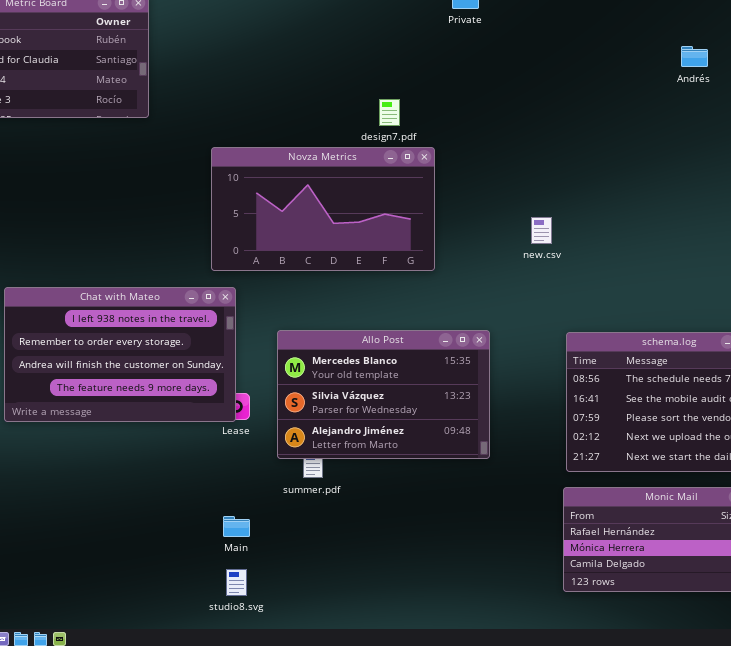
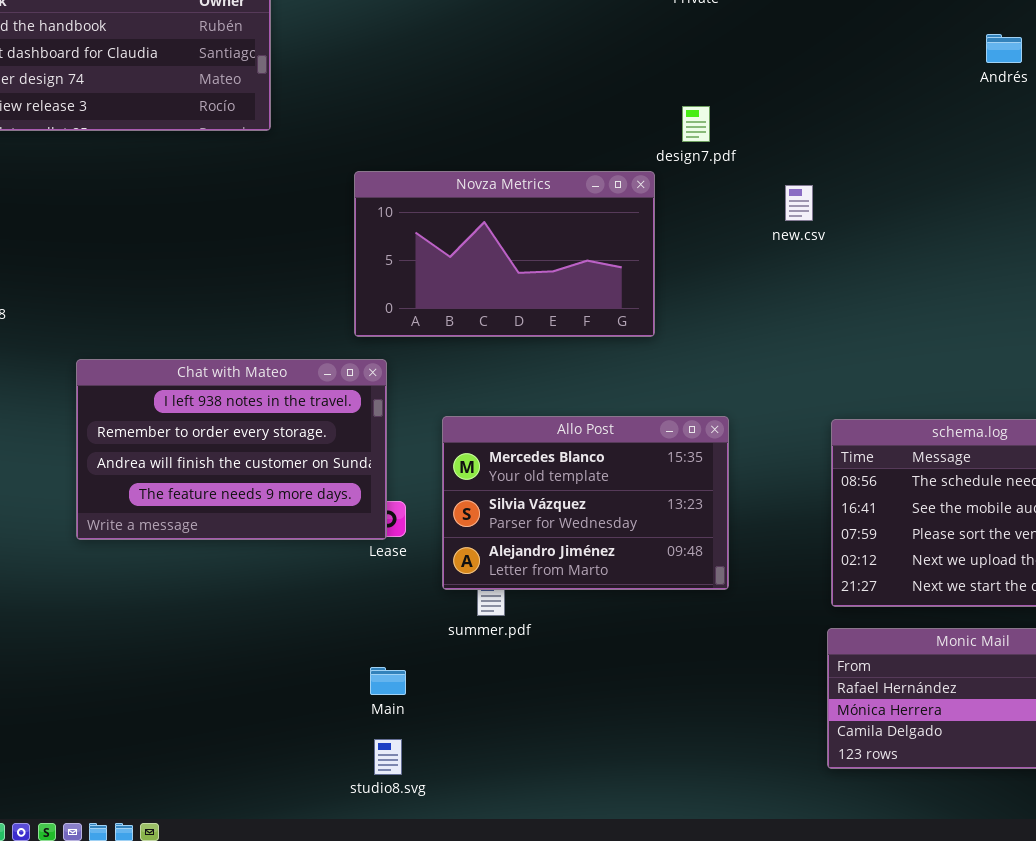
design7.pdf: [379,99,400,126] -> [682,106,710,142], moved
new.csv: [531,217,552,244] -> [785,185,813,221], moved

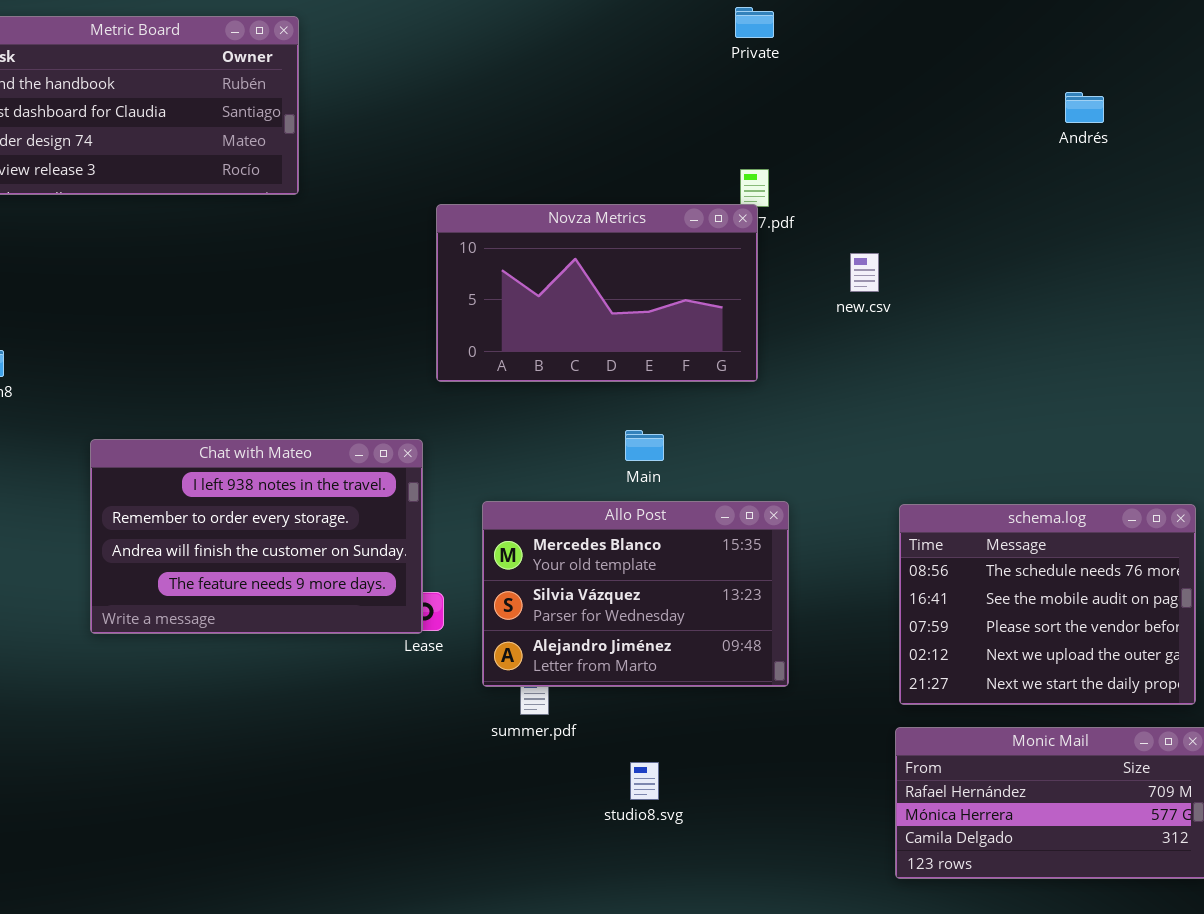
Novza Metrics: [354,171,655,337] -> [436,204,758,382], moved
Main: [370,667,406,695] -> [625,430,664,461], moved
studio8.svg: [374,739,402,775] -> [630,762,659,800], moved

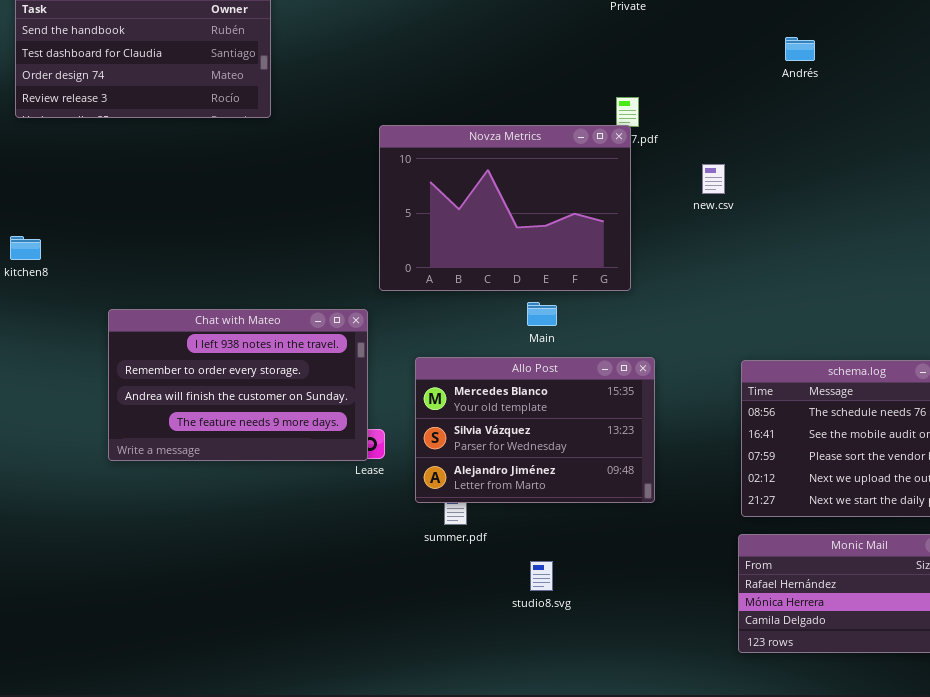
Andrés: [1065,92,1104,123] -> [785,37,815,61], moved
Novza Metrics: [436,204,758,382] -> [379,125,631,291], resized

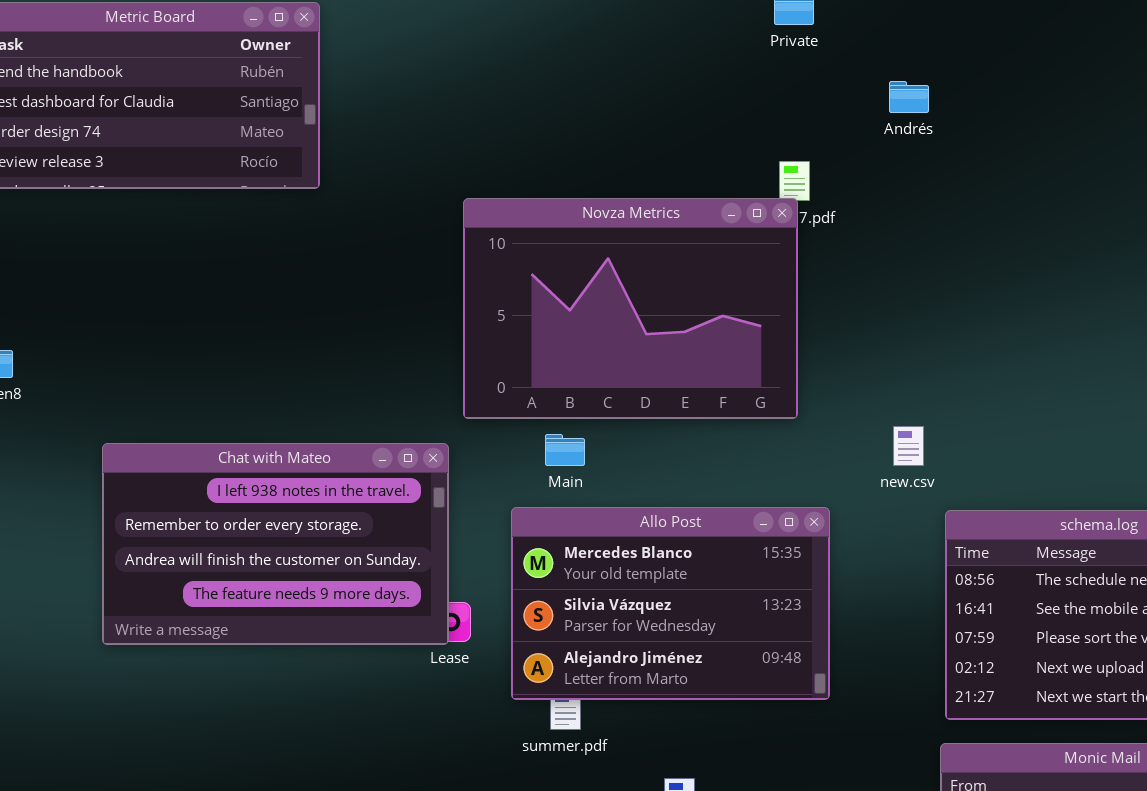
Andrés: [785,37,815,61] -> [889,81,929,113], moved
new.csv: [702,164,725,194] -> [893,426,924,466], moved
Main: [527,302,557,326] -> [545,434,585,466], moved

